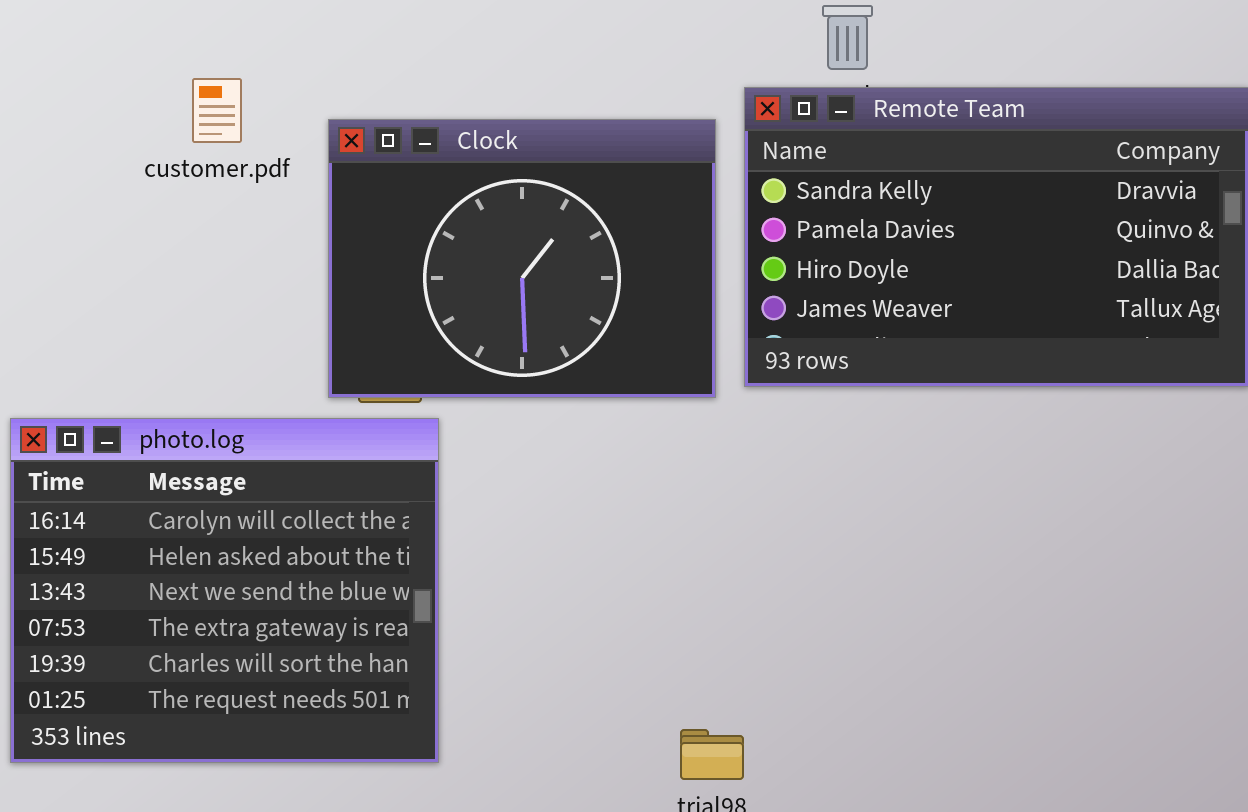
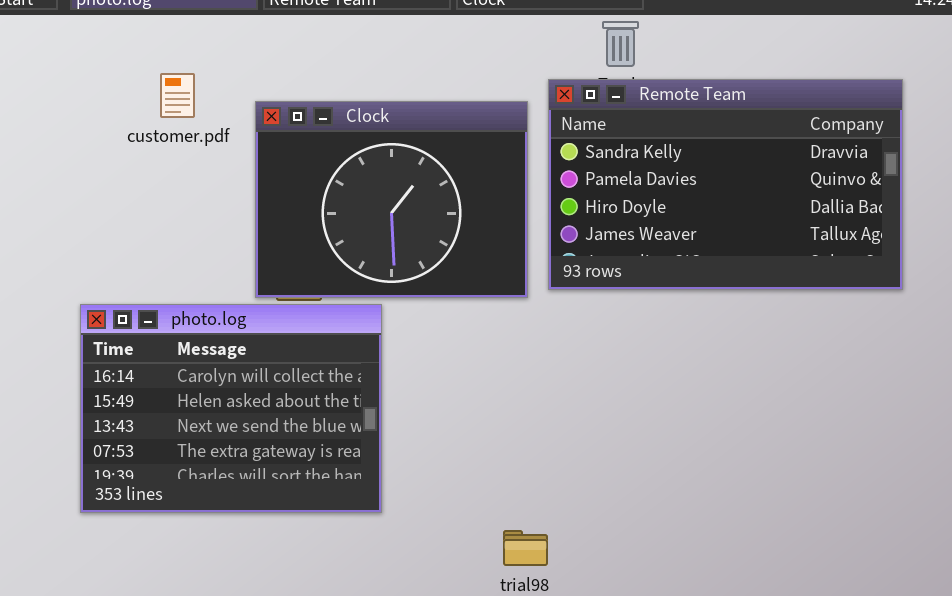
photo.log: [10,418,439,763] -> [80,304,382,513], moved, resized

